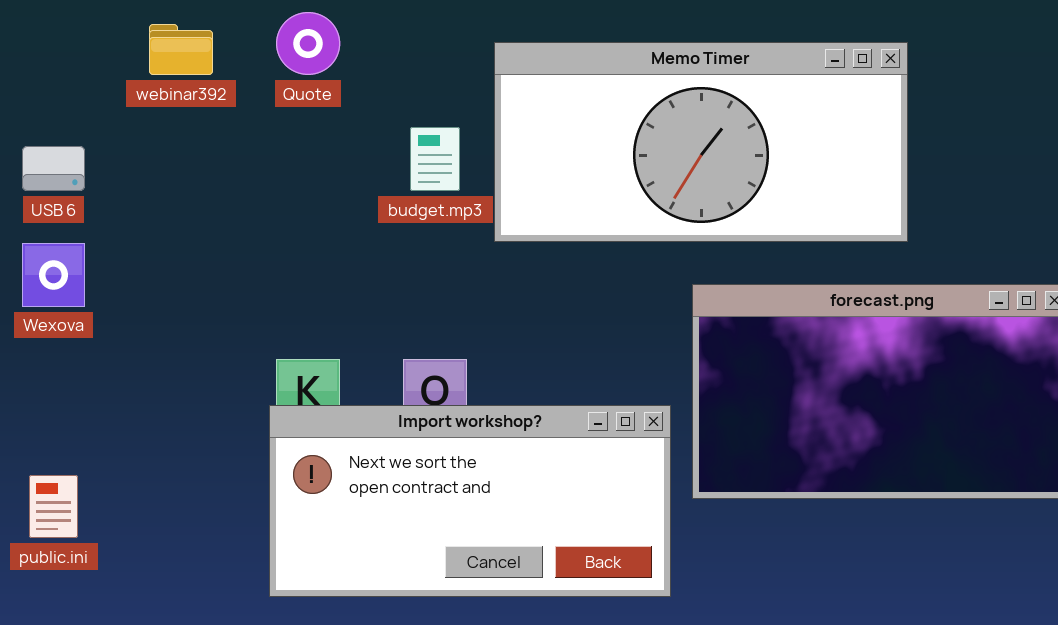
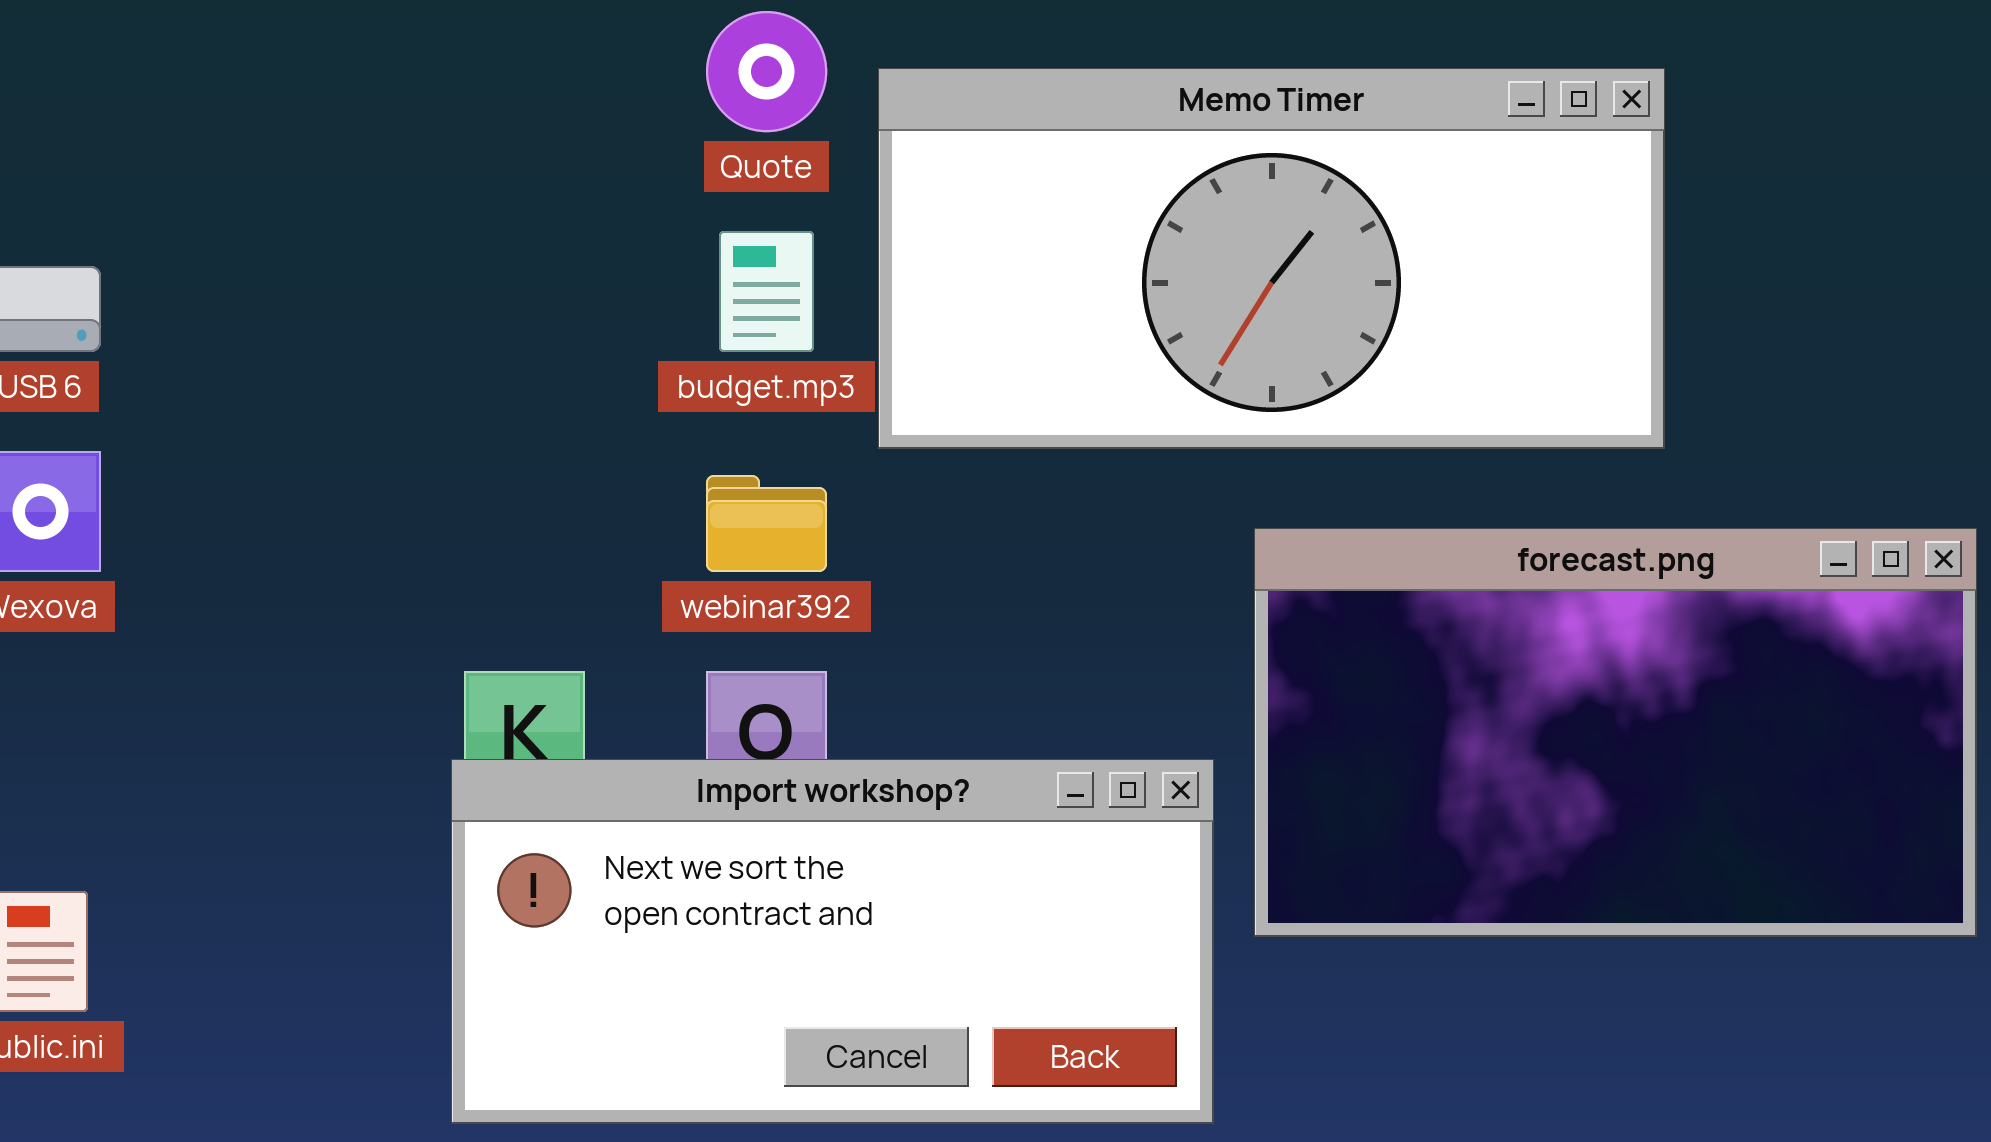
Quote: [276,12,340,75] -> [706,11,827,132], moved
webinar392: [149,24,213,75] -> [706,475,827,572], moved

